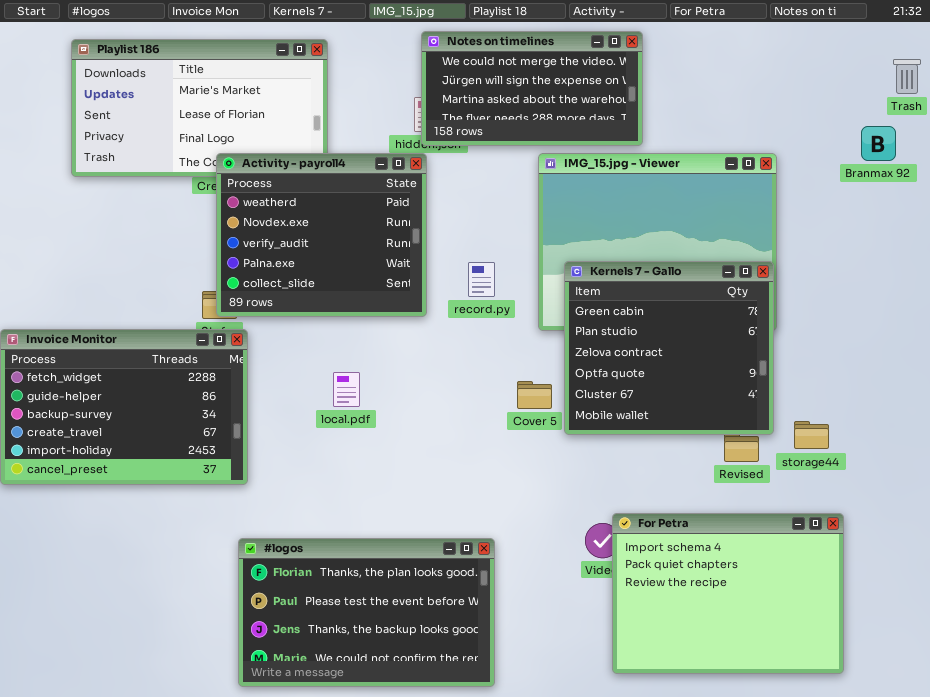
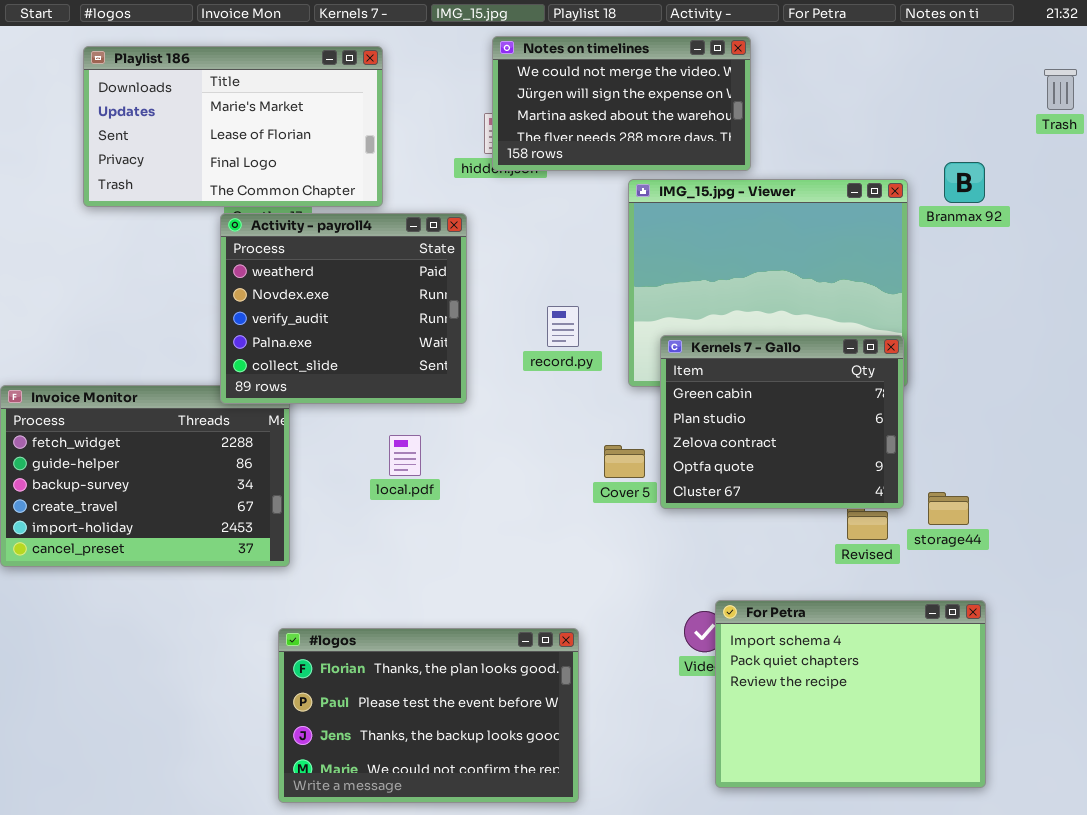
Branmax 92: [861,126,896,161] -> [944,162,985,203], moved
Activity - payroll4: [216,153,427,317] -> [220,213,467,404], moved
Kernels 7 - Gallo: [564,261,774,435] -> [660,335,904,509], resized

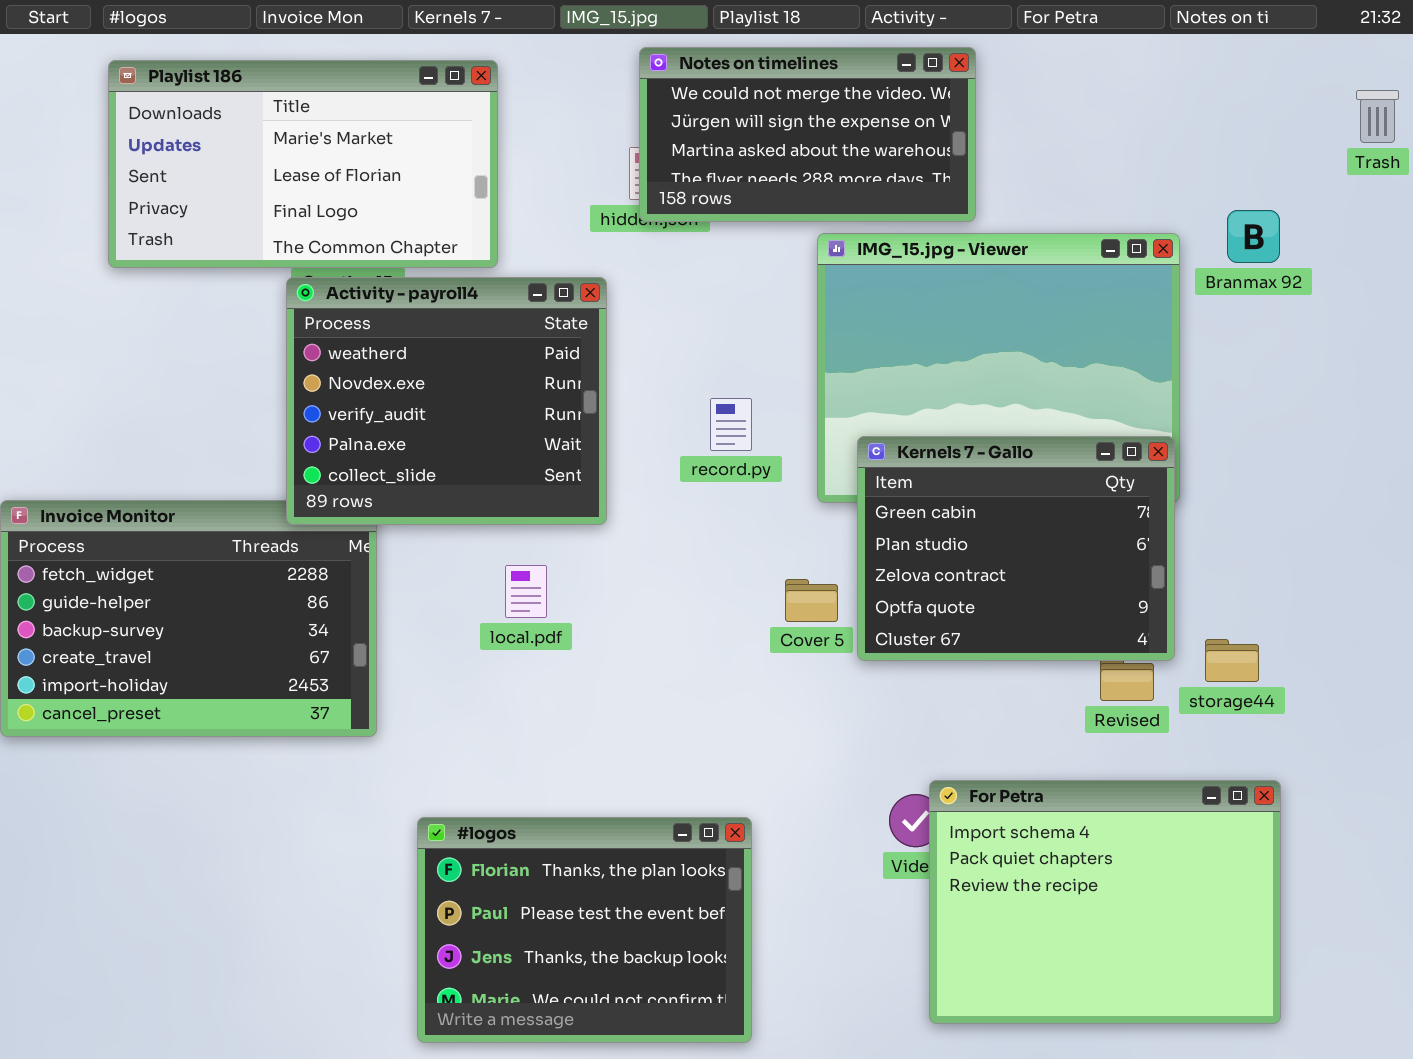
#logos: [278,628,579,803] -> [417,817,752,1043], resized

